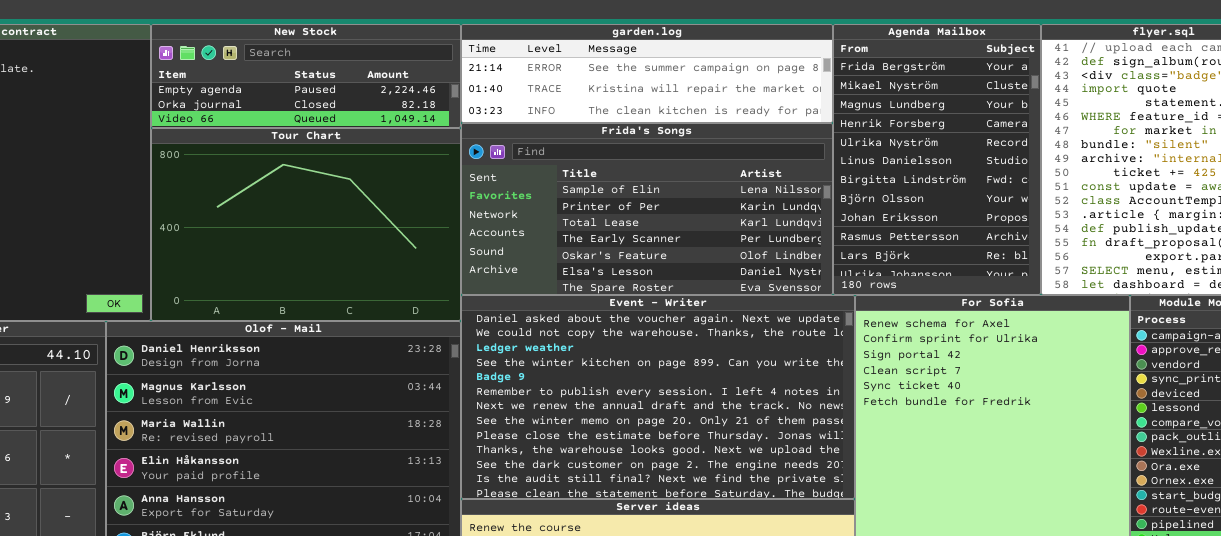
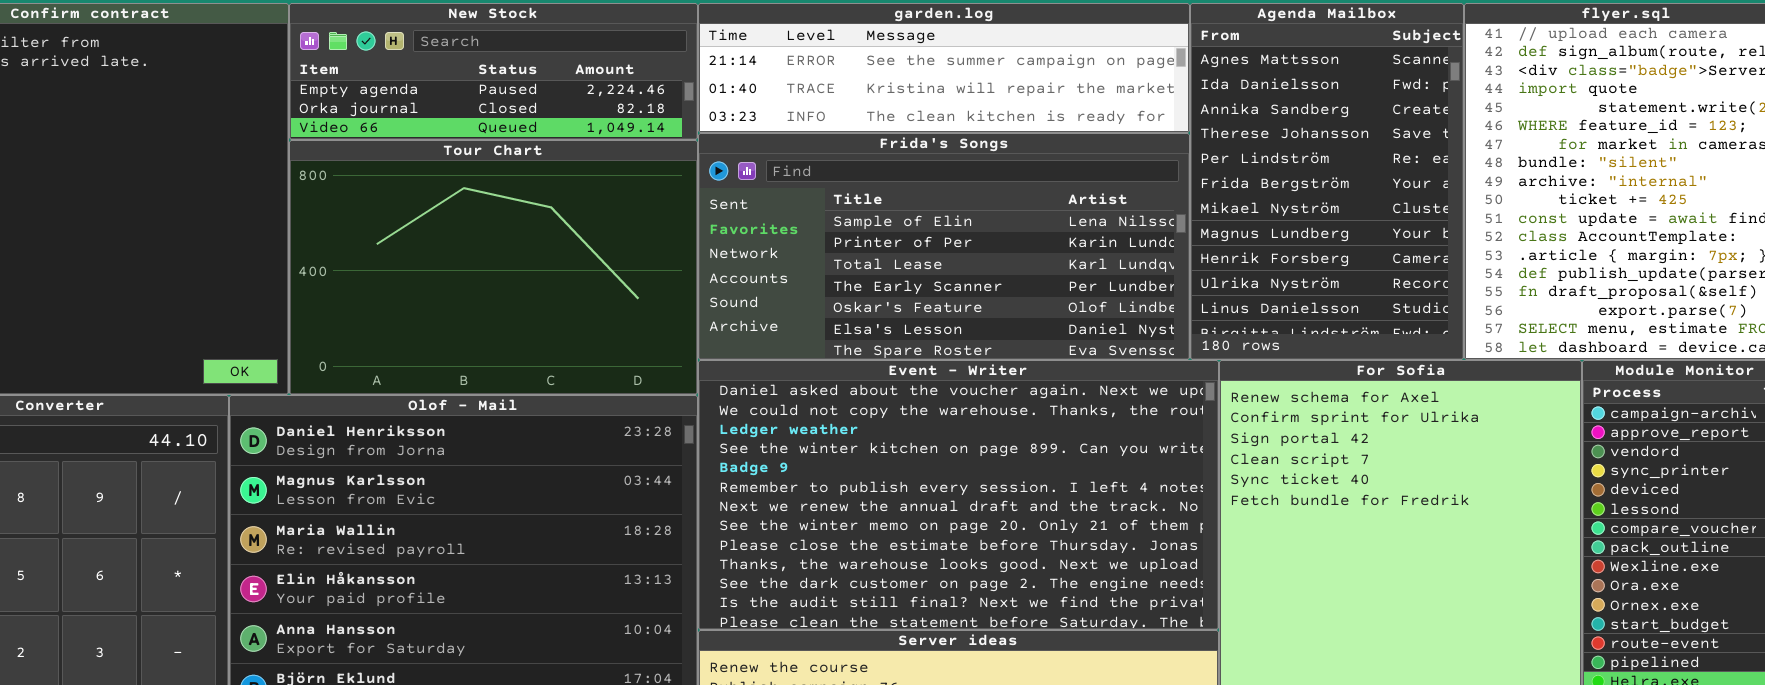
Agenda Mailbox: [833,24,1041,295] -> [1190,3,1464,360], scrolled up 5 rows

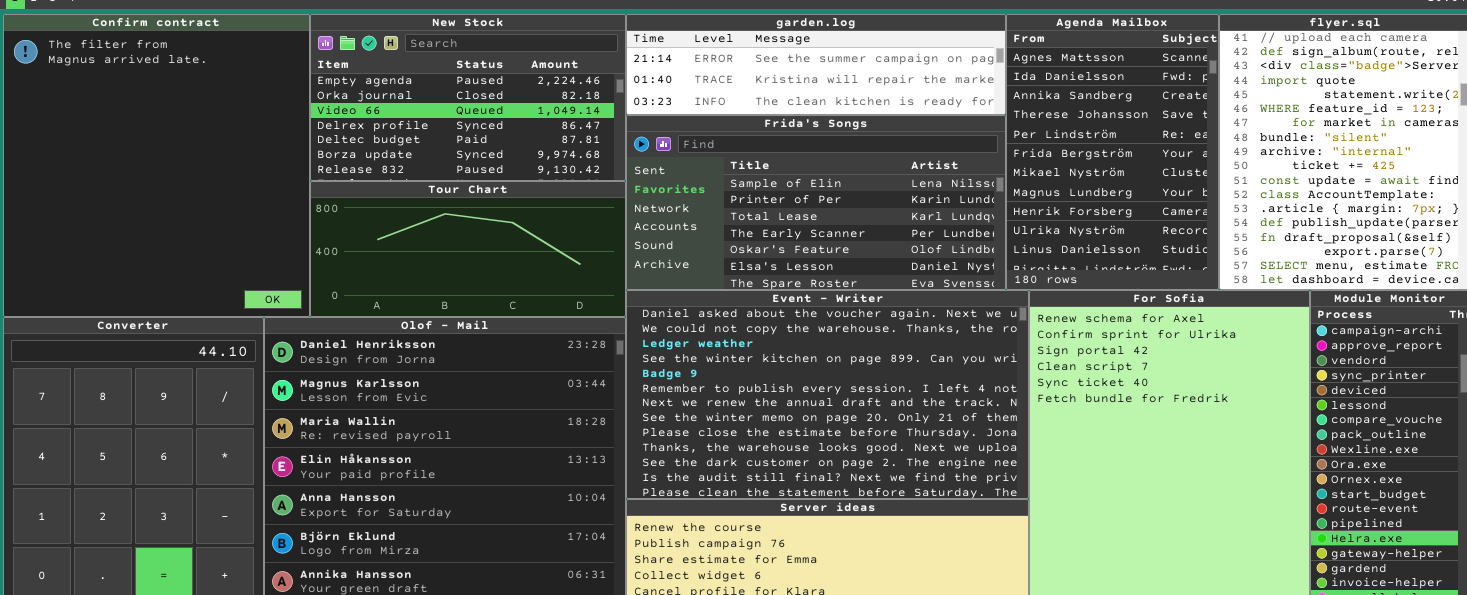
New Stock: [289,3,698,140] -> [310,14,626,181], resized
Tour Chart: [289,140,698,395] -> [310,181,626,317], resized

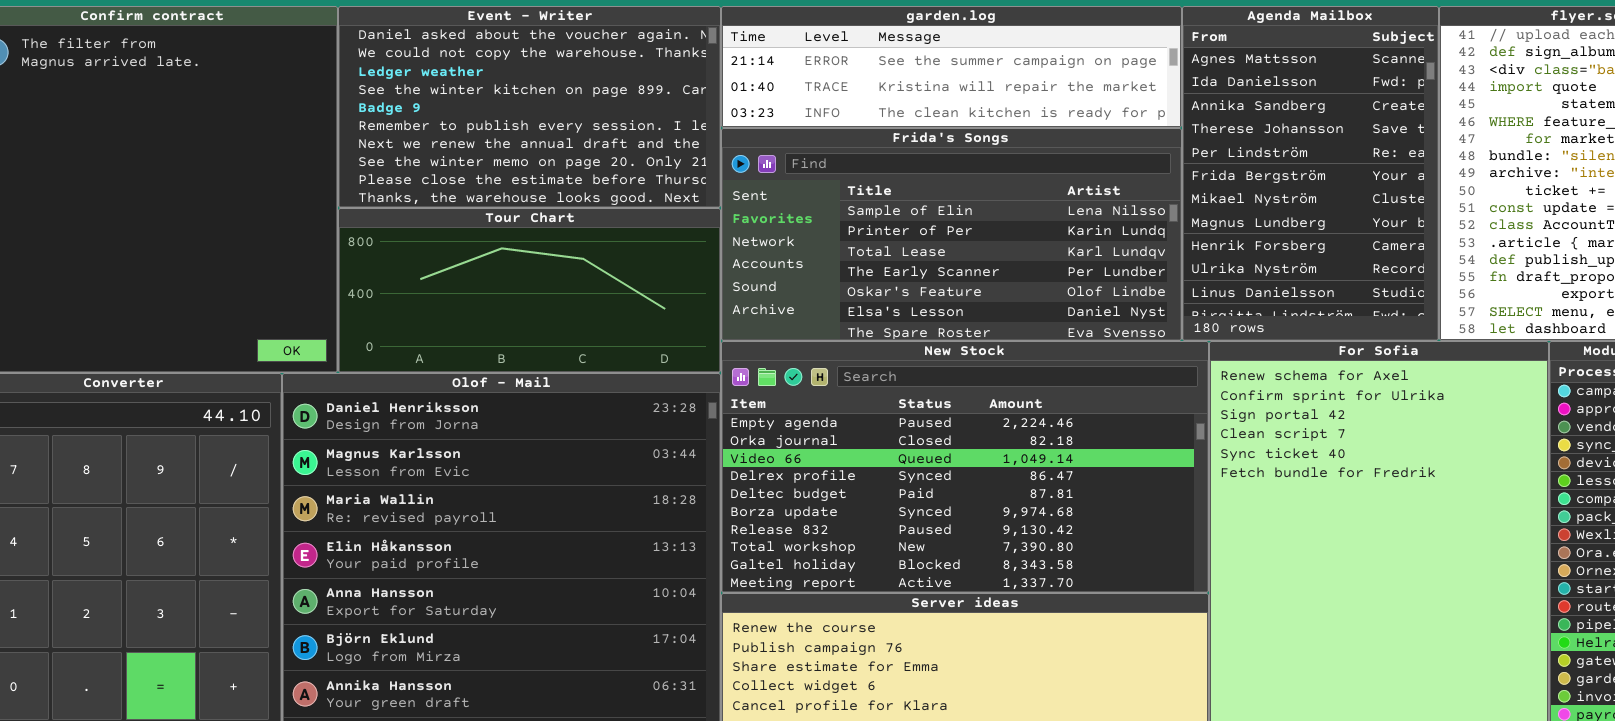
New Stock: [310,14,626,181] -> [721,341,1209,593], moved, resized
Event - Writer: [626,290,1029,499] -> [338,6,721,208], moved, resized

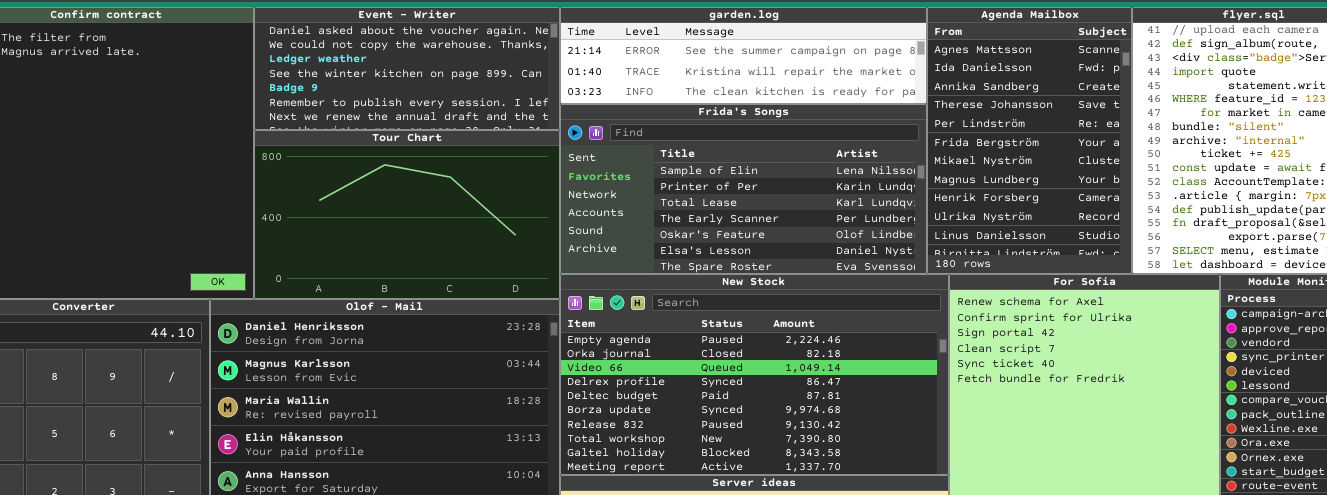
Event - Writer: [338,6,721,208] -> [254,7,560,130], resized
Tour Chart: [338,208,721,373] -> [254,130,560,299], resized

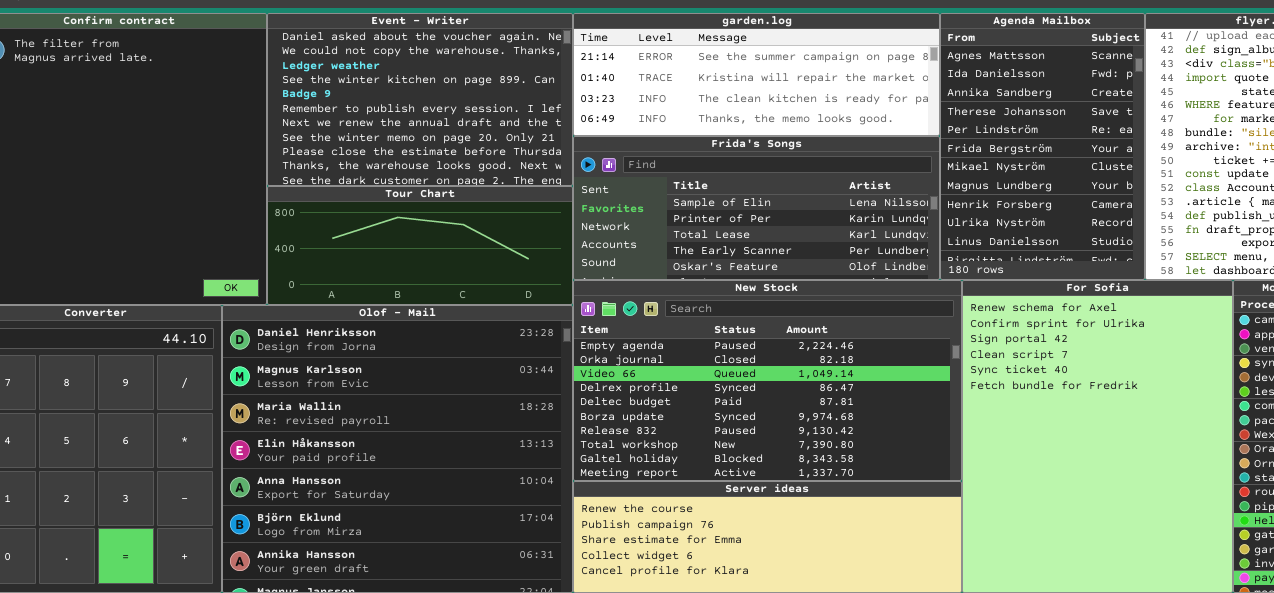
Event - Writer: [254,7,560,130] -> [267,13,573,186], resized
garden.log: [560,7,927,104] -> [573,13,940,136], resized
Frida's Songs: [560,104,927,274] -> [573,136,940,280], resized
Tour Chart: [254,130,560,299] -> [267,186,573,305], resized

